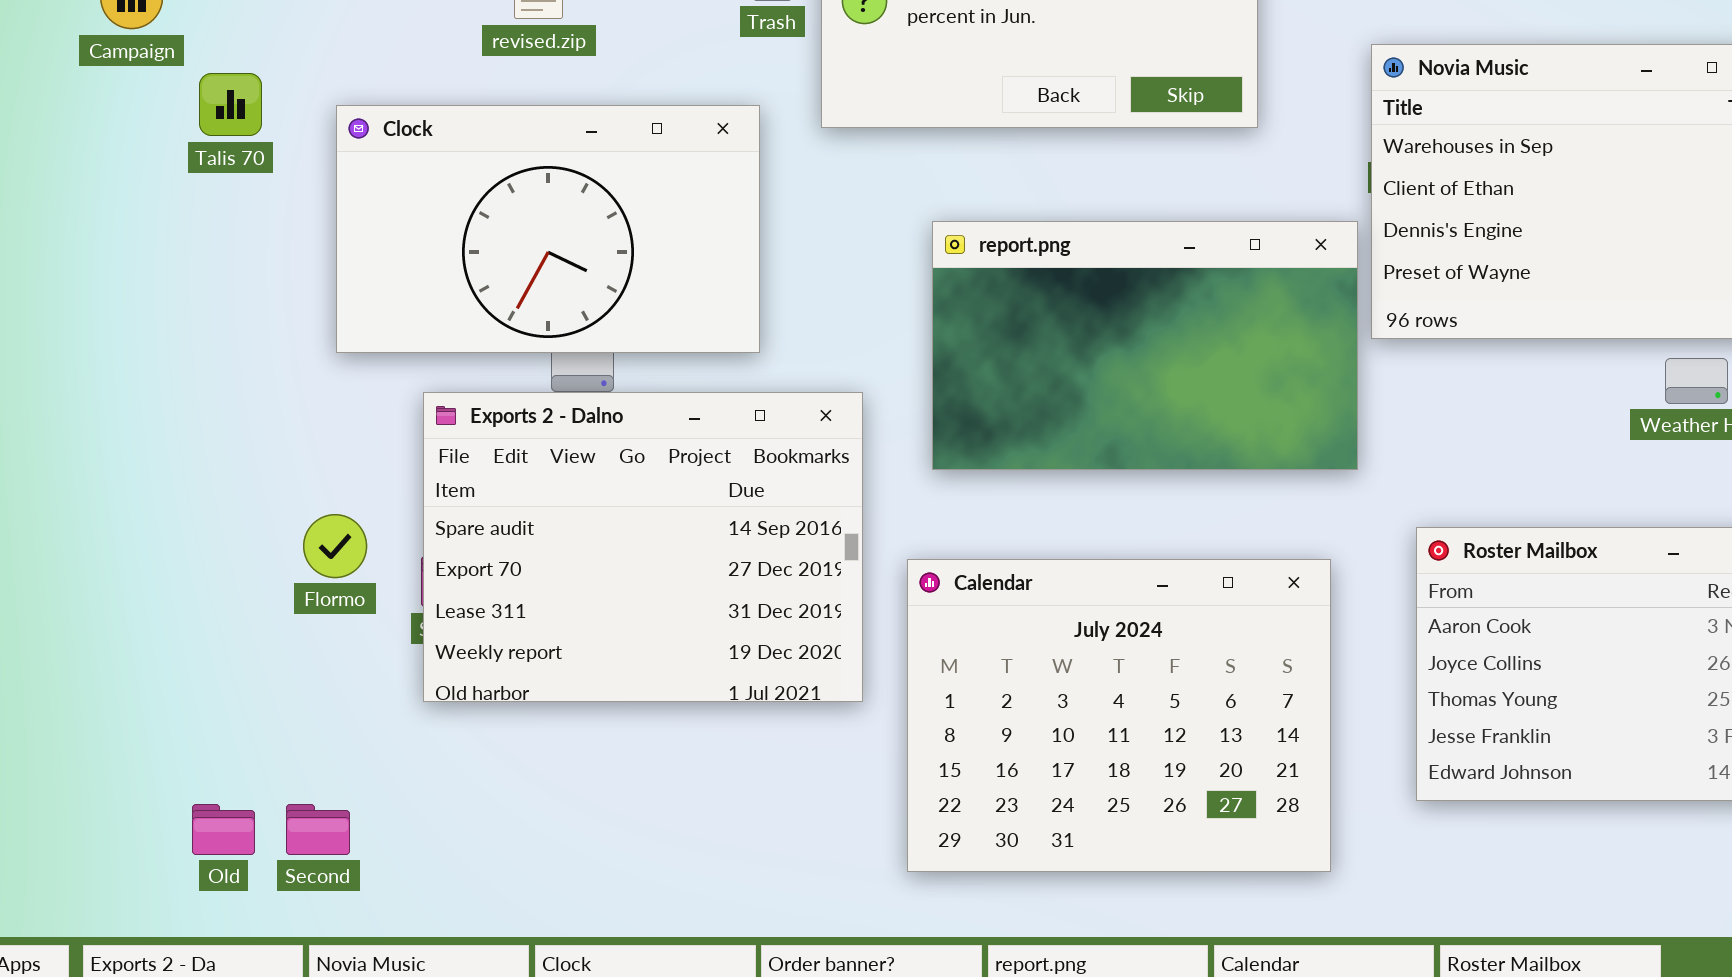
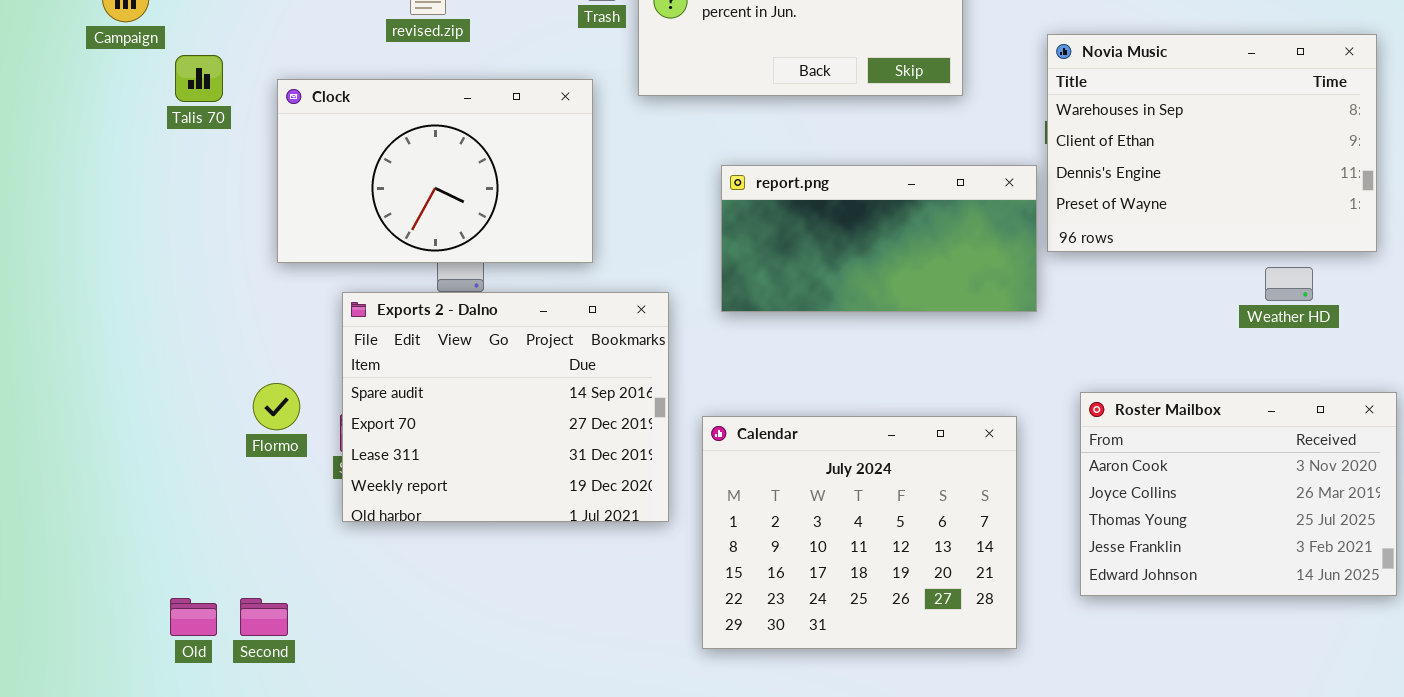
report.png: [932,221,1358,470] -> [721,165,1037,312], resized

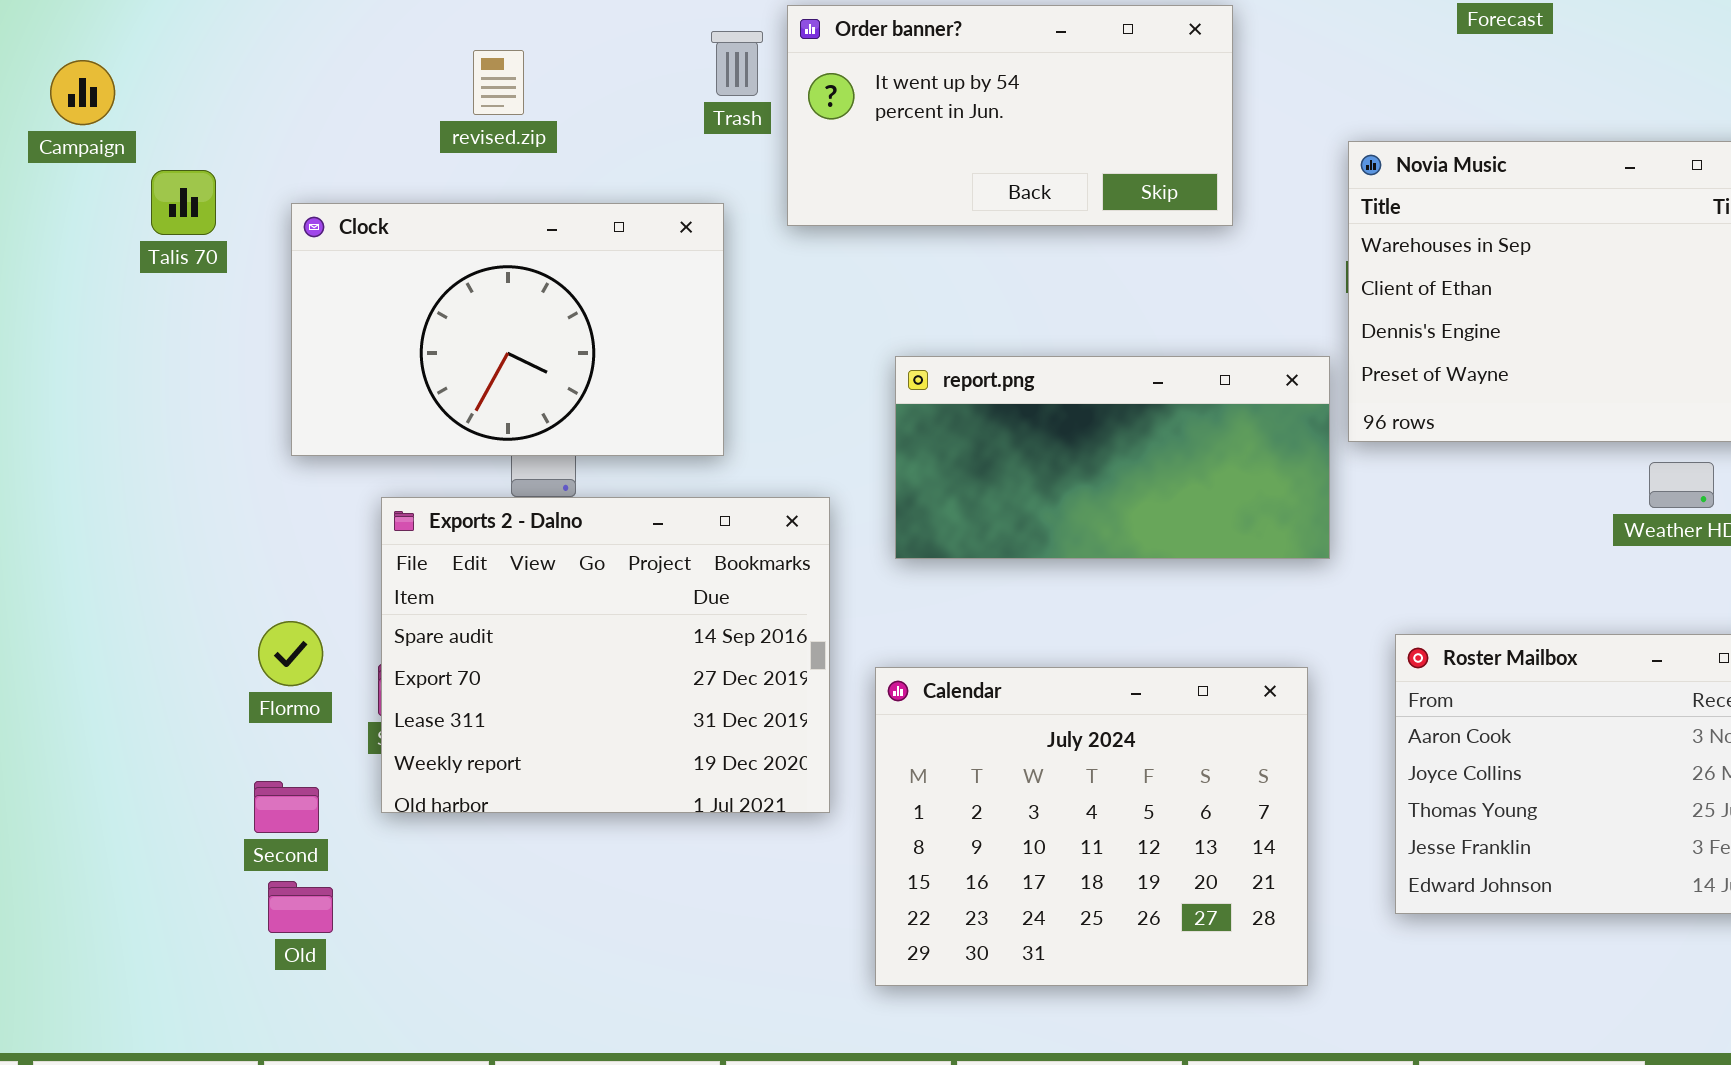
report.png: [721,165,1037,312] -> [895,356,1330,559], moved
Old: [170,598,217,636] -> [268,881,333,933], moved
Second: [240,598,288,636] -> [254,781,319,833], moved

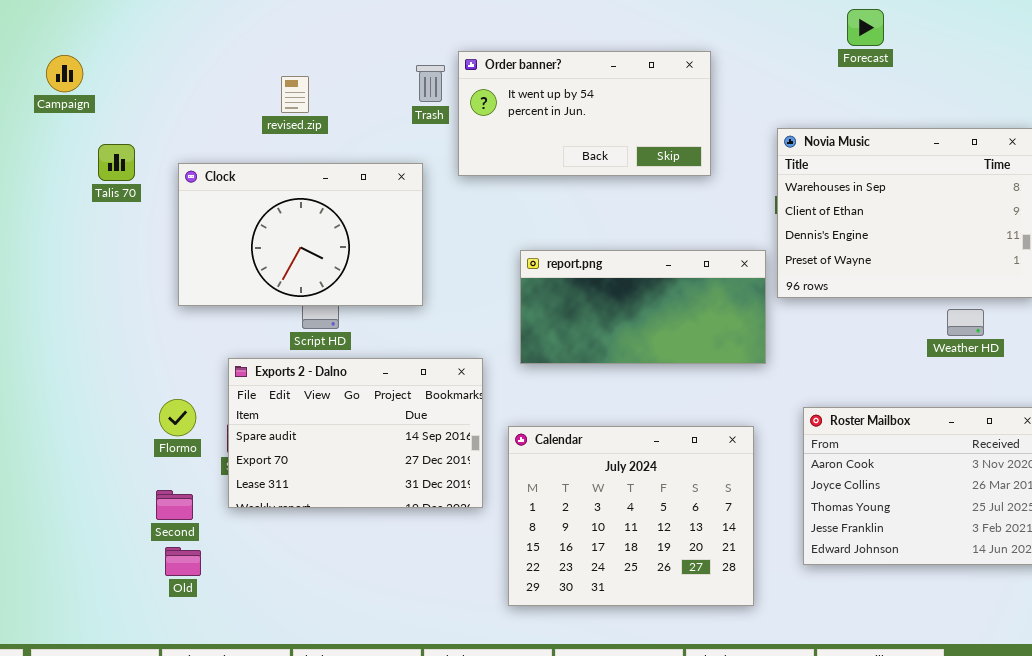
Campaign: [50,60,115,125] -> [46,55,83,92], moved
Exports 2 - Dalno: [381,497,830,813] -> [228,358,483,508], resized

